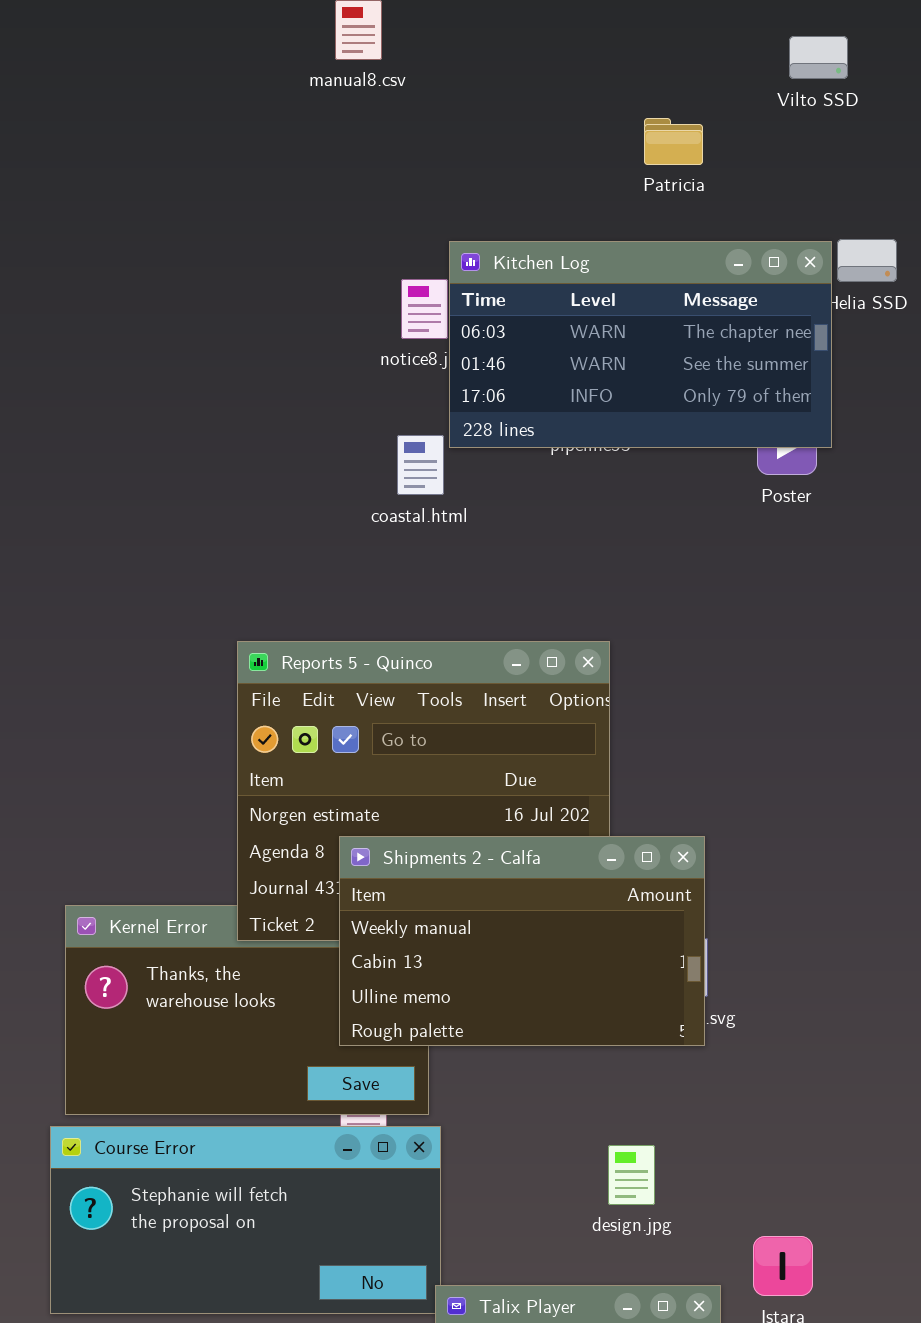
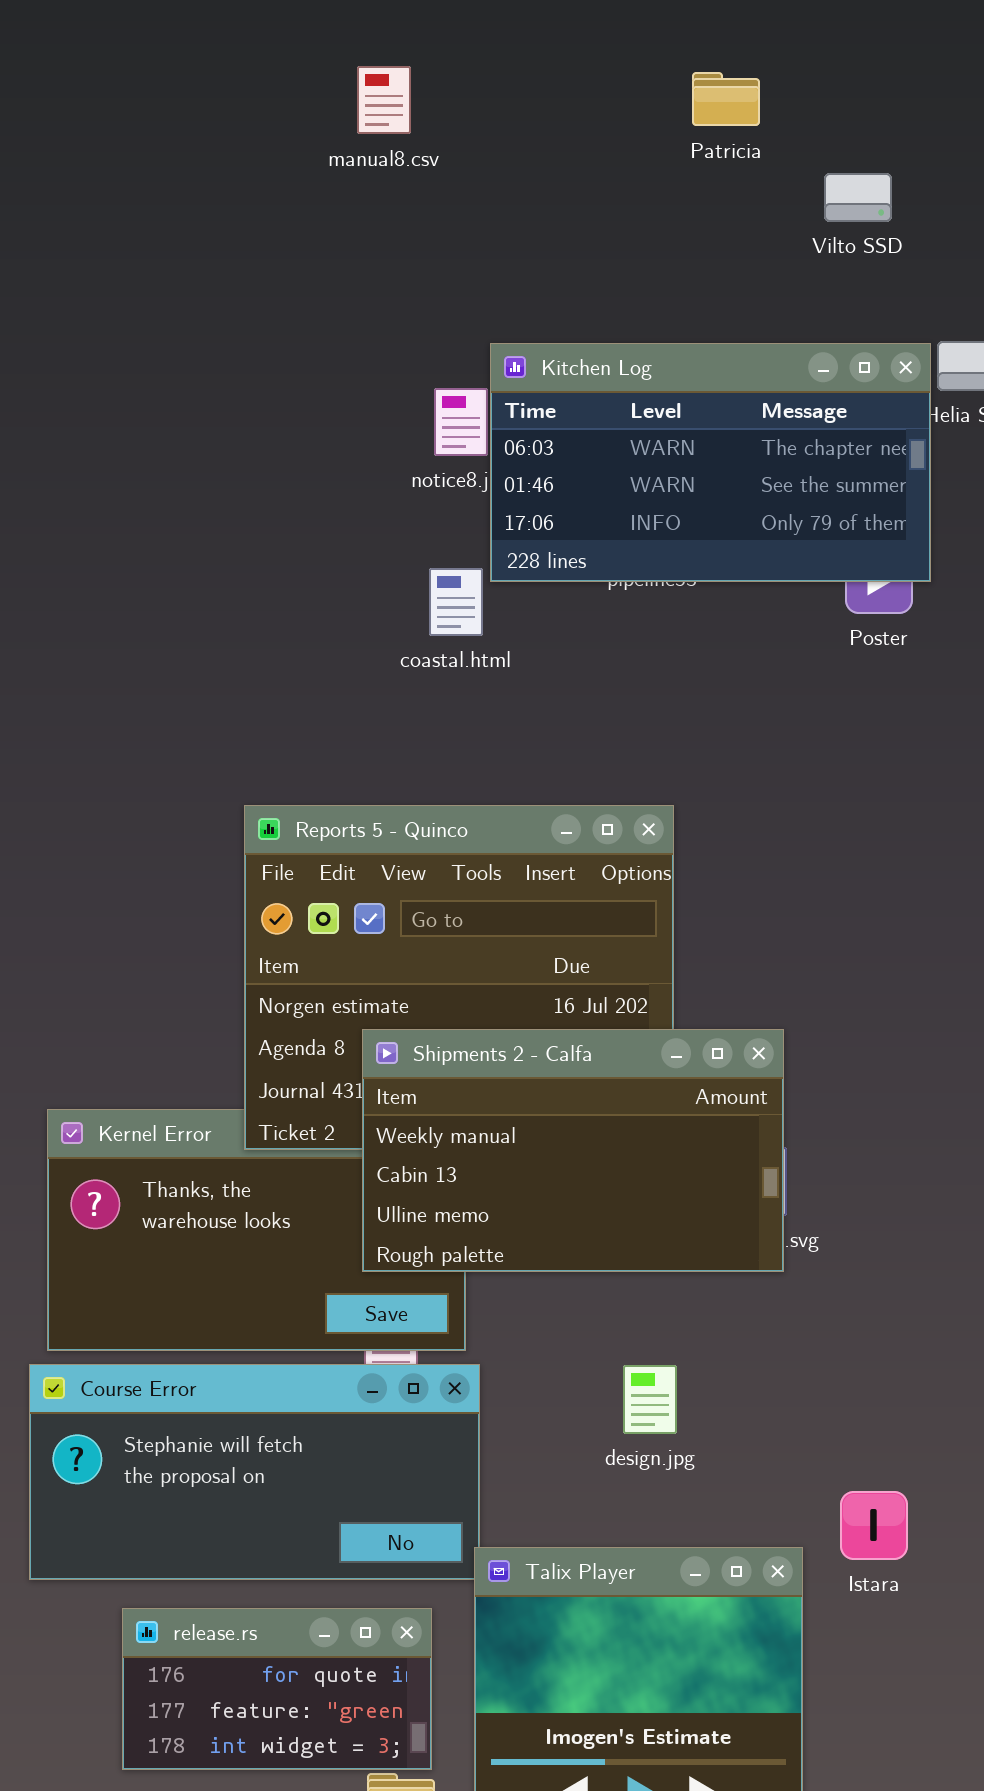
Vilto SSD: [789,36,848,79] -> [824,173,892,222], moved
Patricia: [644,118,703,165] -> [692,72,760,126], moved
design.jpg: [608,1145,655,1205] -> [623,1365,677,1434], moved

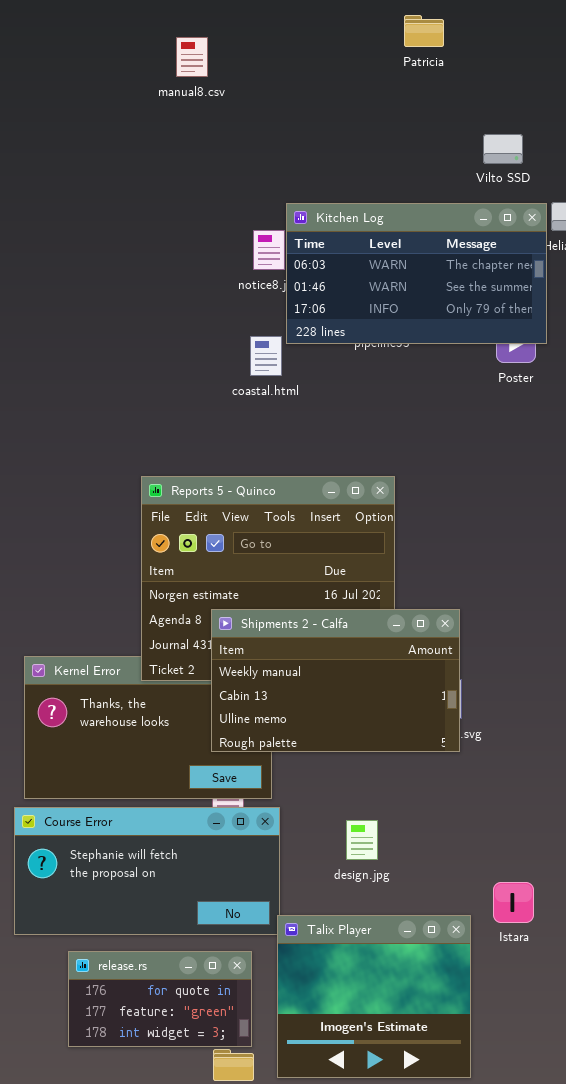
manual8.csv: [357,66,411,134] -> [176,37,208,77], moved
Patricia: [692,72,760,126] -> [404,15,444,47], moved
Vilto SSD: [824,173,892,222] -> [483,134,523,164], moved
design.jpg: [623,1365,677,1434] -> [346,820,378,860], moved

